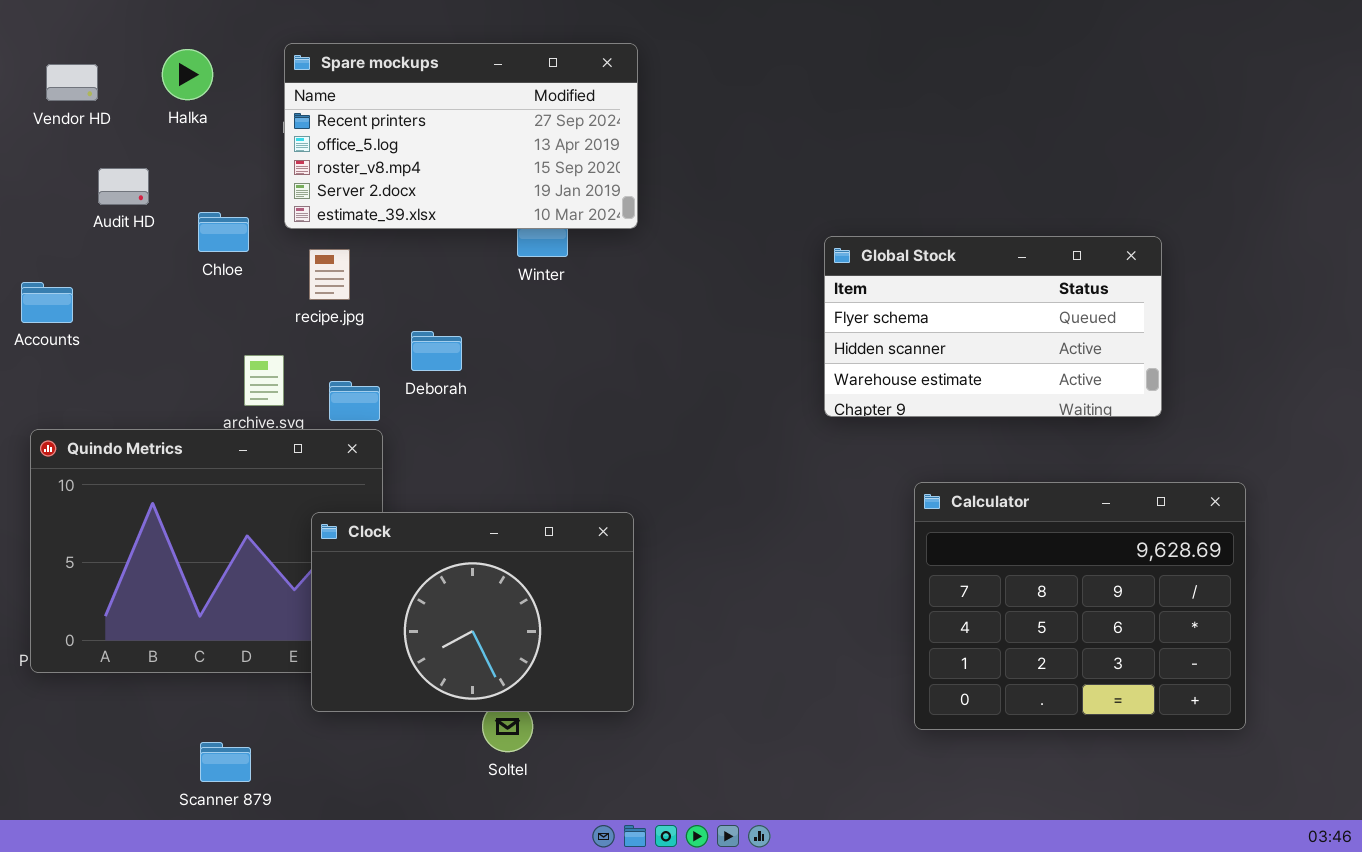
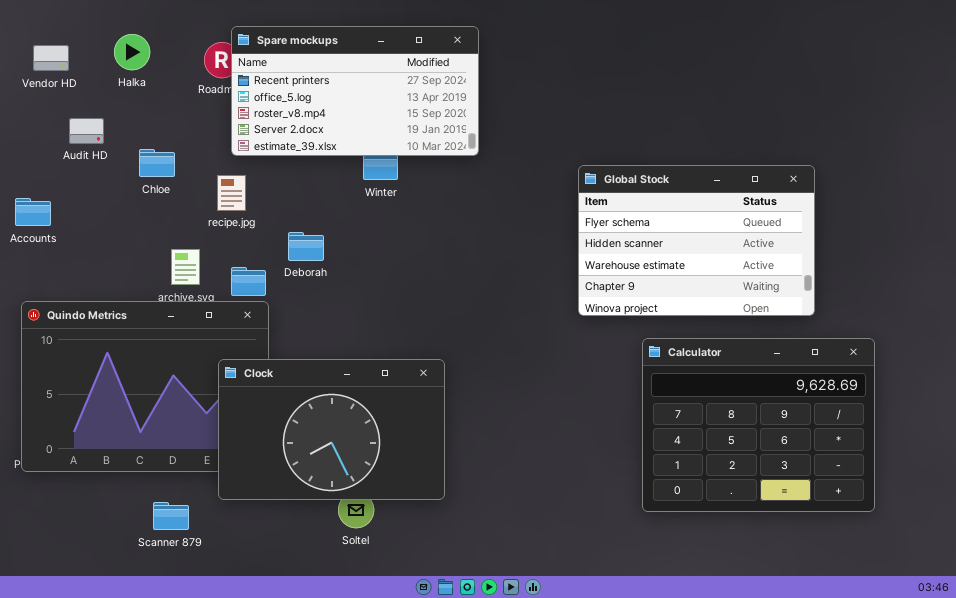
Spare mockups: [284,43,638,229] -> [231,26,479,156], moved
Global Stock: [824,236,1162,417] -> [578,165,815,316], resized
Scanner 879: [200,742,251,782] -> [153,502,189,530], moved

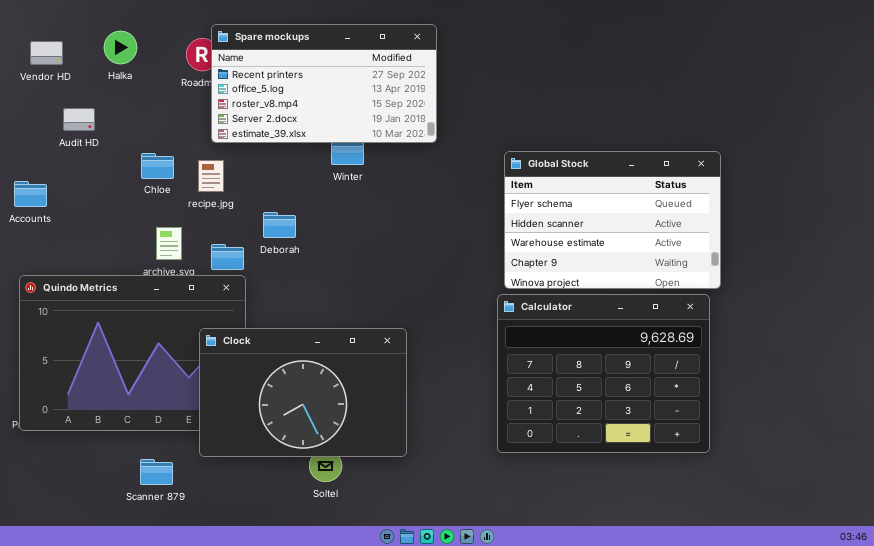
Chloe: [139,149,175,177] -> [141,153,174,179], moved
Global Stock: [578,165,815,316] -> [504,151,721,289], moved
Calculator: [642,338,875,512] -> [497,294,710,453], moved

